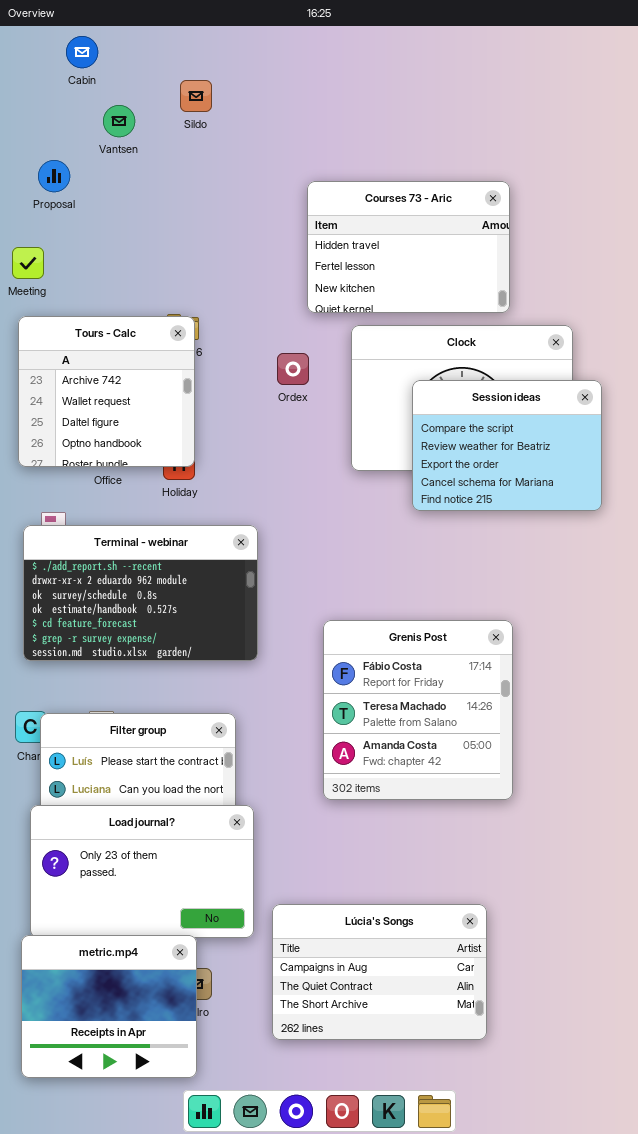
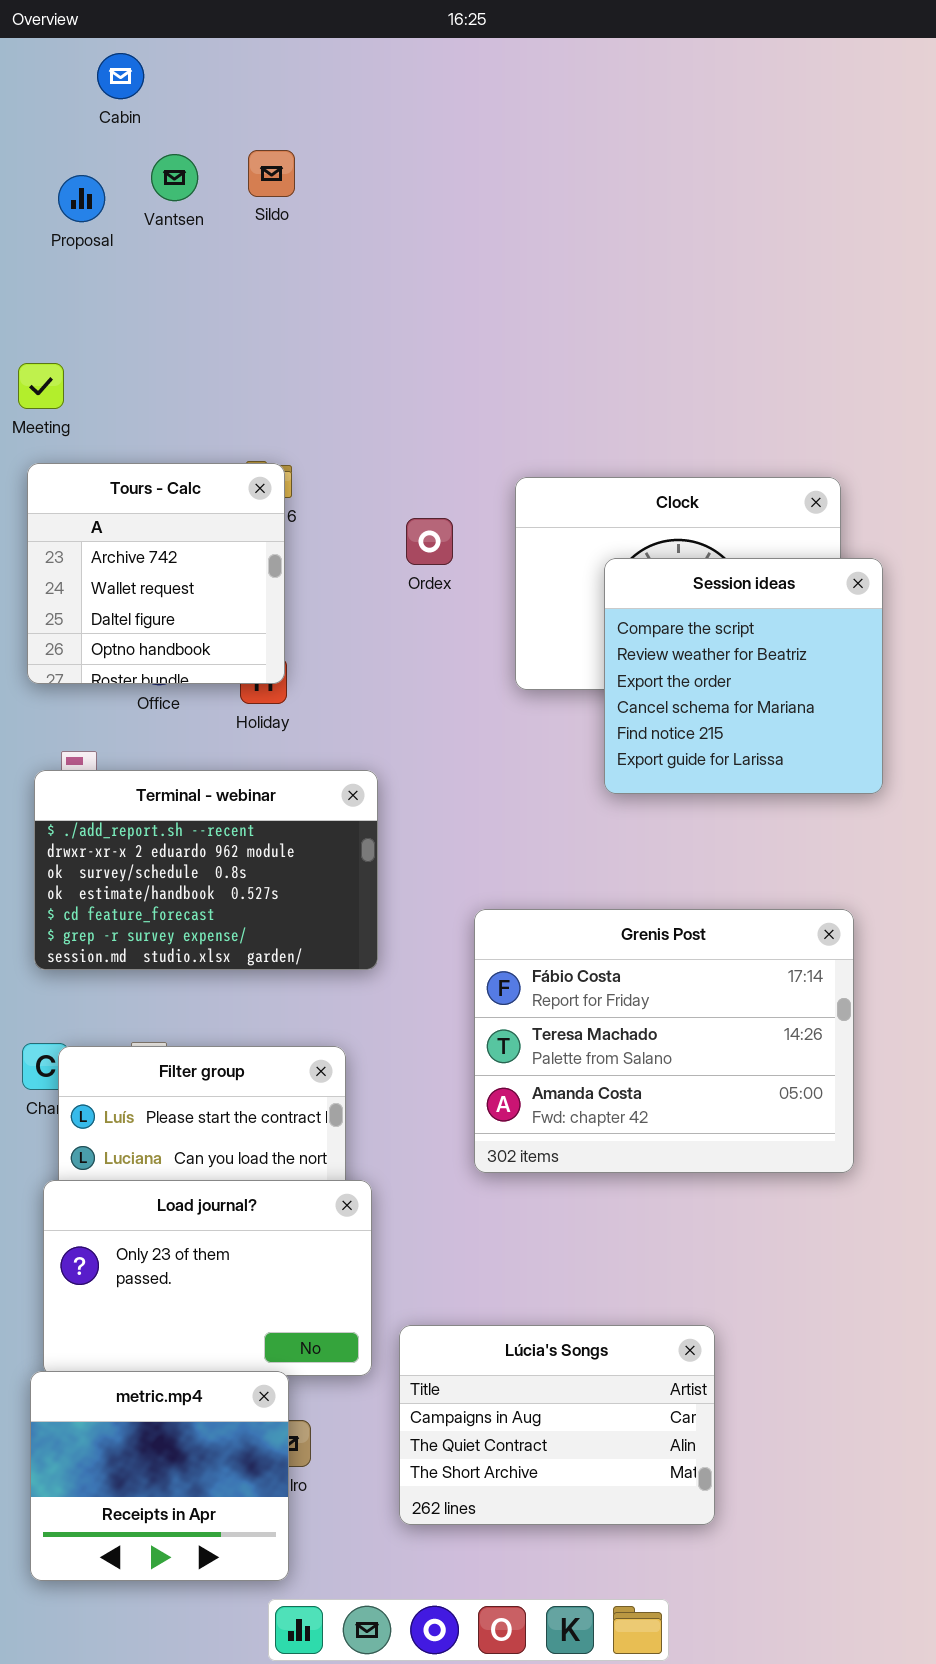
Sildo: [180,80,212,112] -> [248,150,295,197], moved
Proposal: [38,160,70,192] -> [58,175,105,222], moved
Courses 73 - Aric: [307,181,510,313] -> none, closed
Session ideas: [412,380,602,511] -> [604,558,883,794], resized
Grenis Post: [323,620,513,800] -> [474,909,854,1173], resized

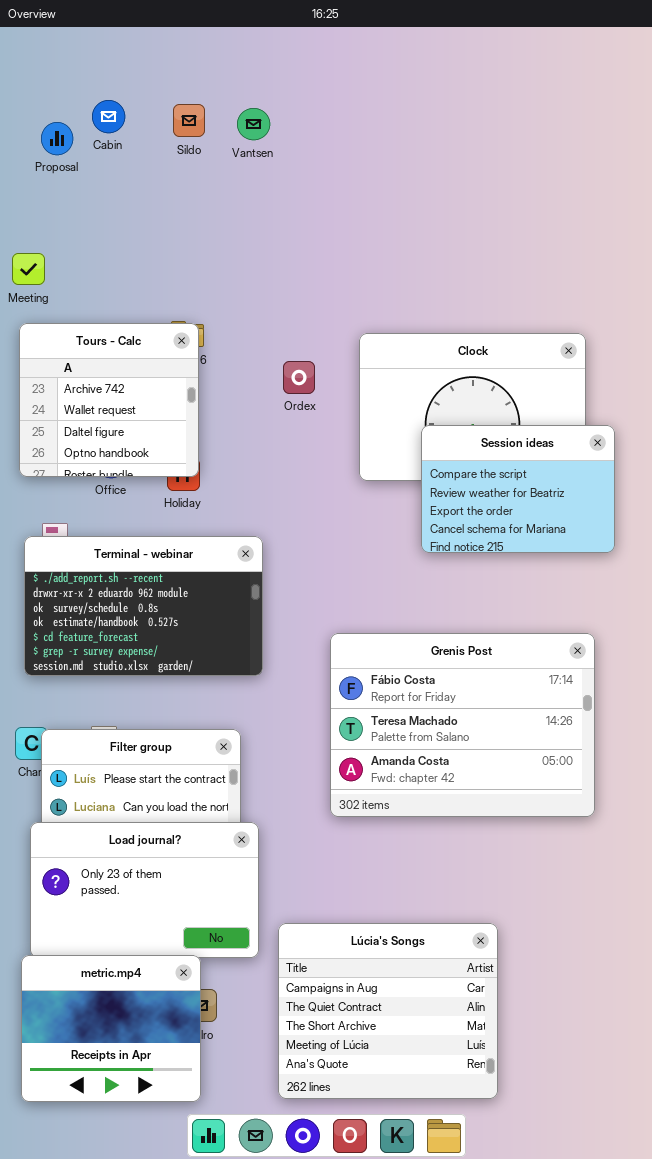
Cabin: [97,53,144,99] -> [92,100,125,133], moved
Vantsen: [151,154,198,201] -> [237,108,270,140], moved
Session ideas: [604,558,883,794] -> [421,425,615,553], resized
Lúcia's Songs: [399,1325,715,1525] -> [278,923,498,1099], resized

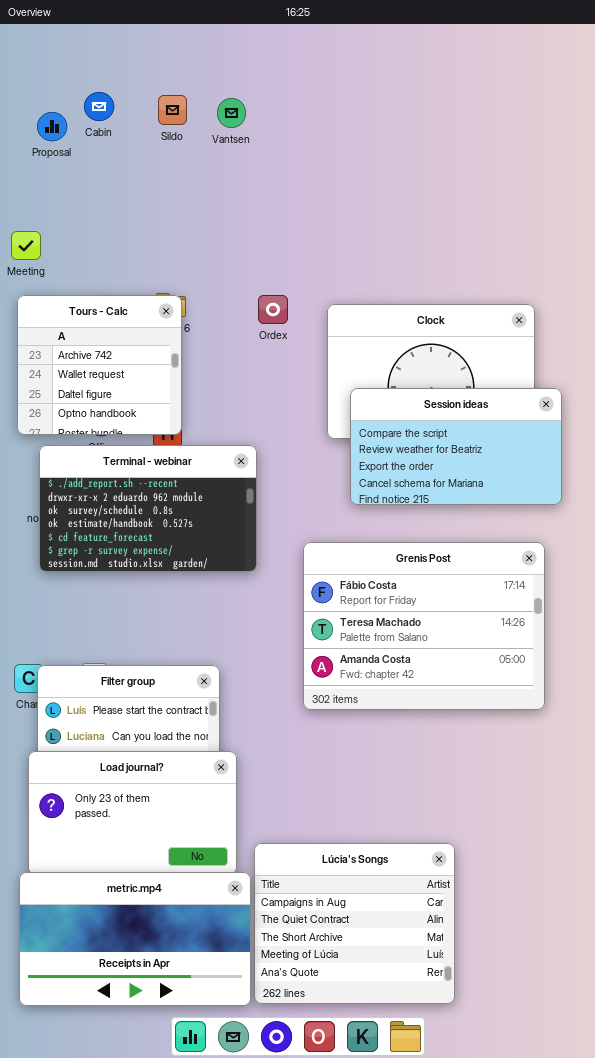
Ordex: [283,361,315,394] -> [258,295,288,324], moved
Session ideas: [421,425,615,553] -> [350,388,562,505], resized
Terminal - webinar: [24,536,263,676] -> [39,445,257,572], moved
Grenis Post: [330,633,595,817] -> [303,542,545,710], moved
metric.mp4: [21,955,201,1102] -> [19,872,251,1006], resized

